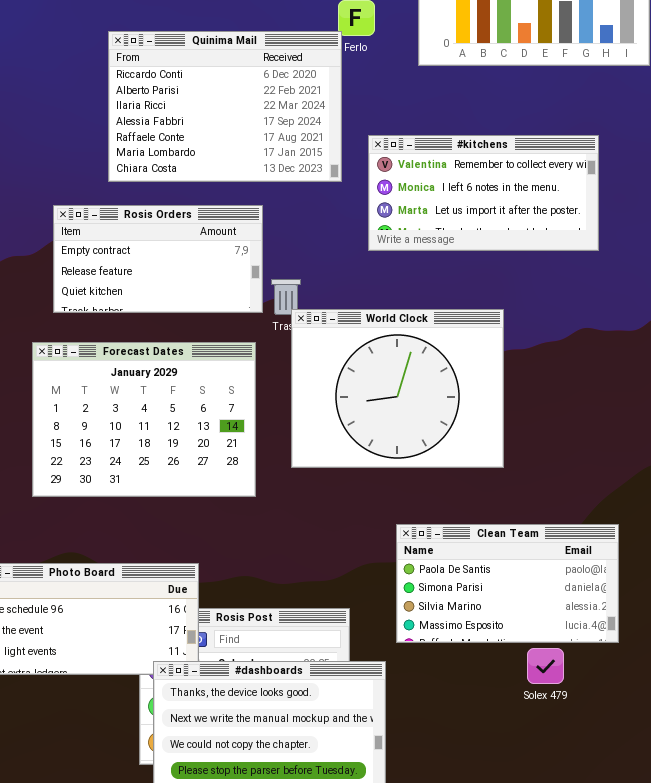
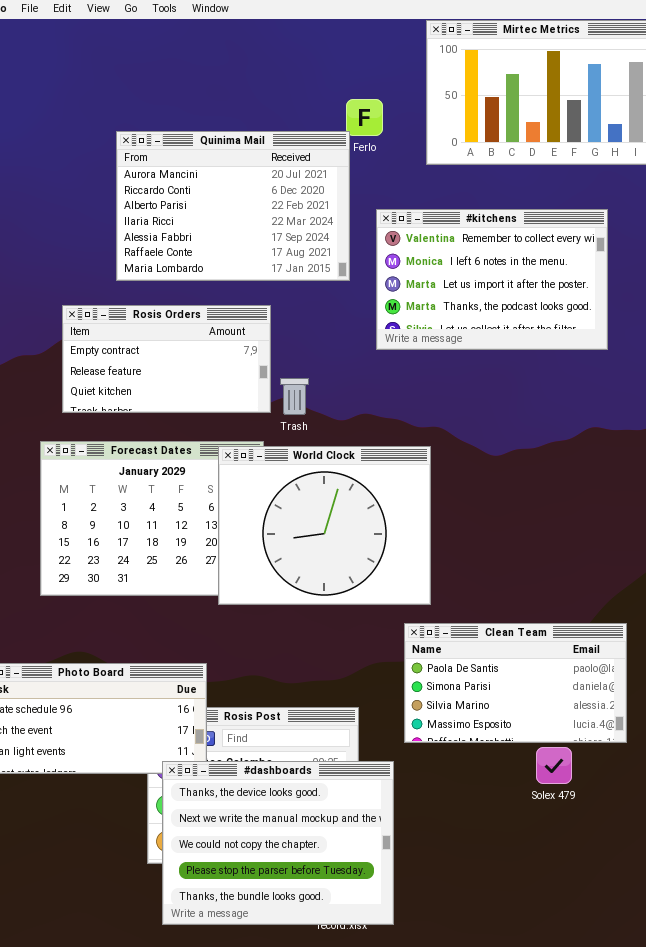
Quinima Mail: [108,31,342,182] -> [116,131,350,281], scrolled up 1 row
#kitchens: [368,135,599,251] -> [376,209,608,350], resized
World Clock: [291,309,504,468] -> [218,446,431,605], moved

